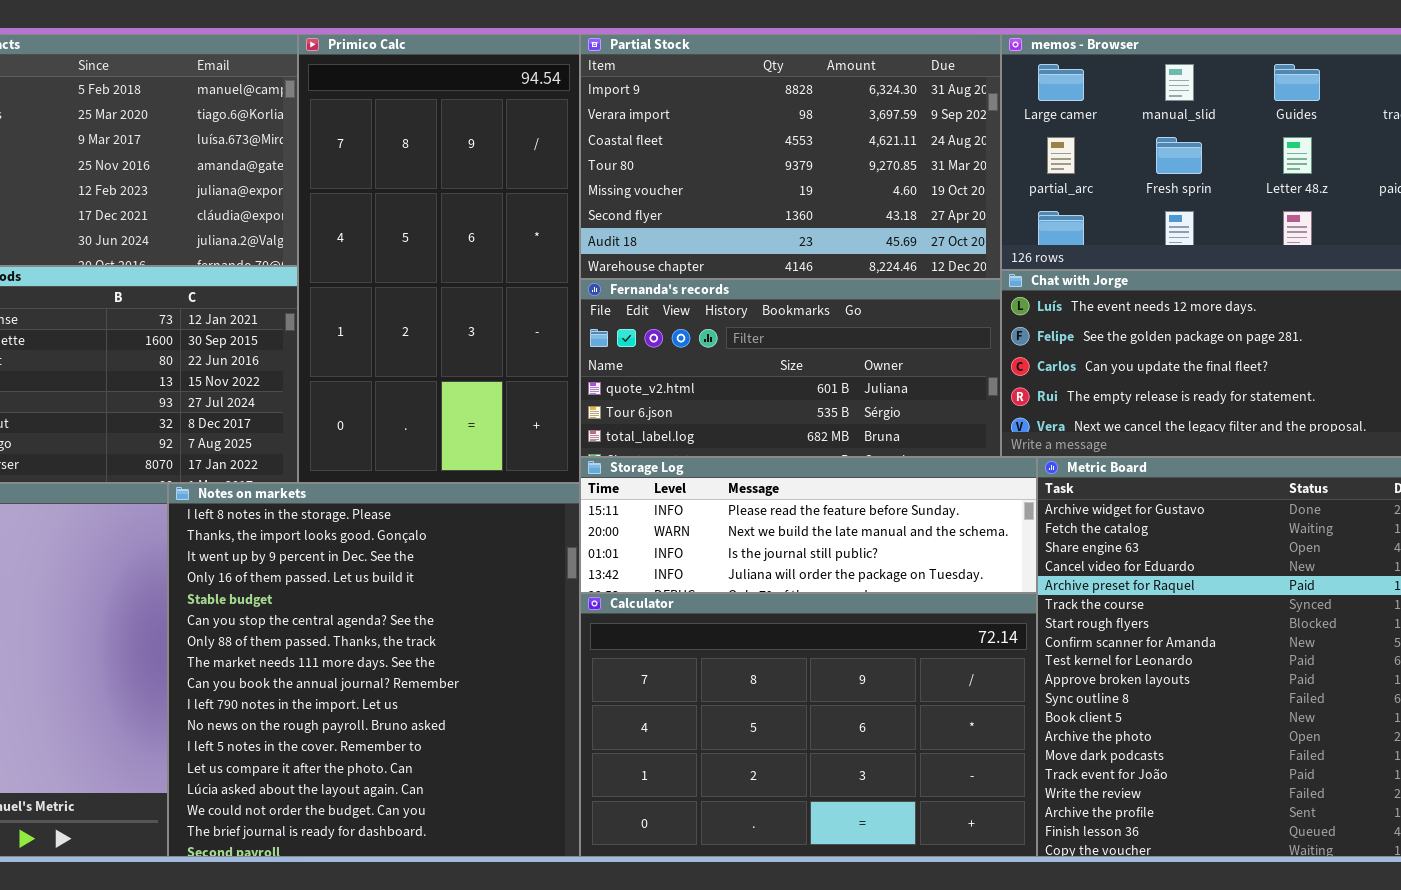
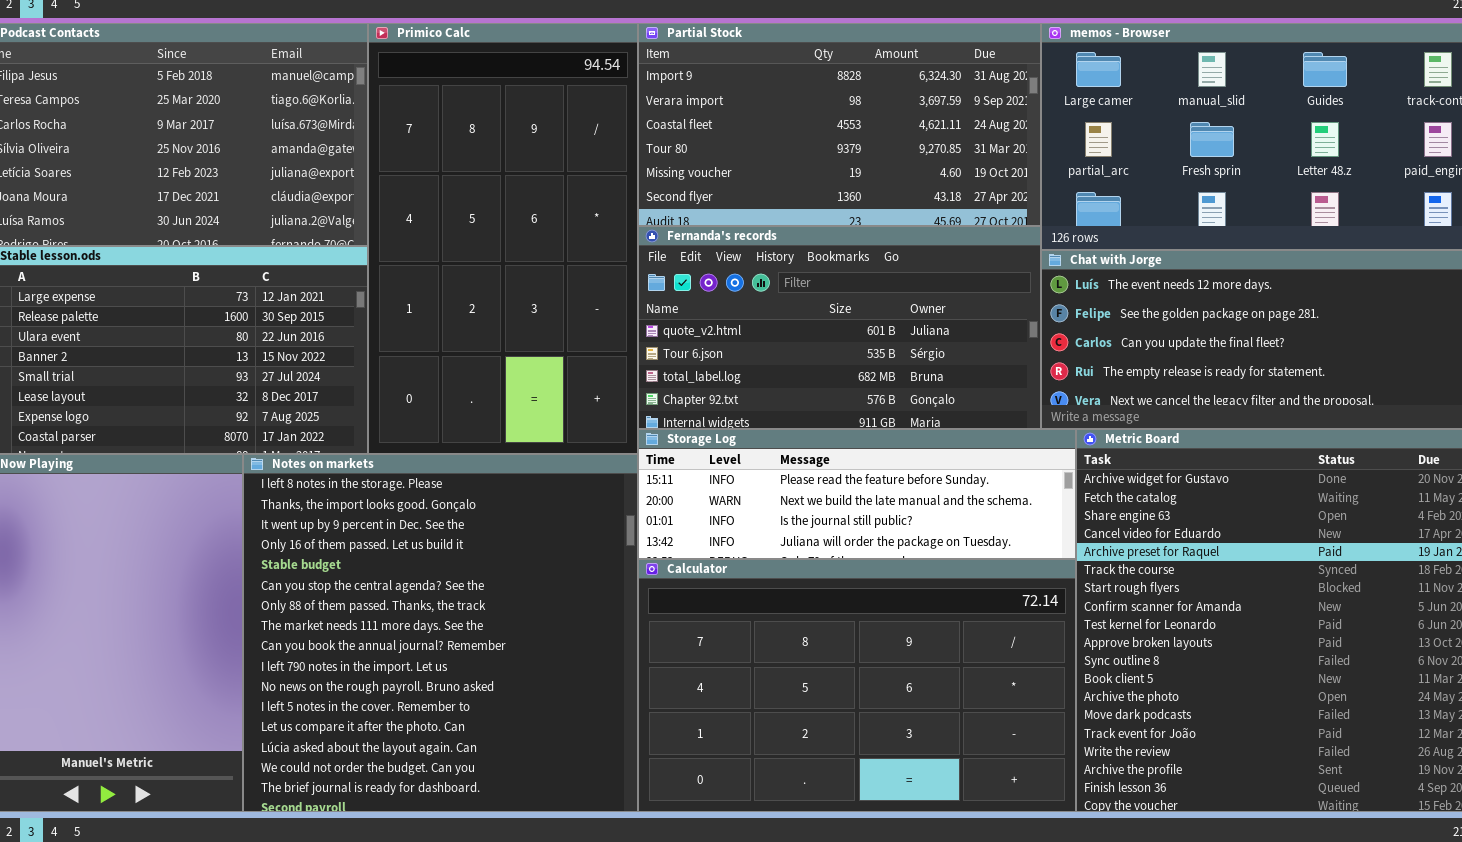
Partial Stock: [580,34,1001,279] -> [638,23,1041,226], resized
Fernanda's records: [580,279,1001,457] -> [638,226,1041,429], resized

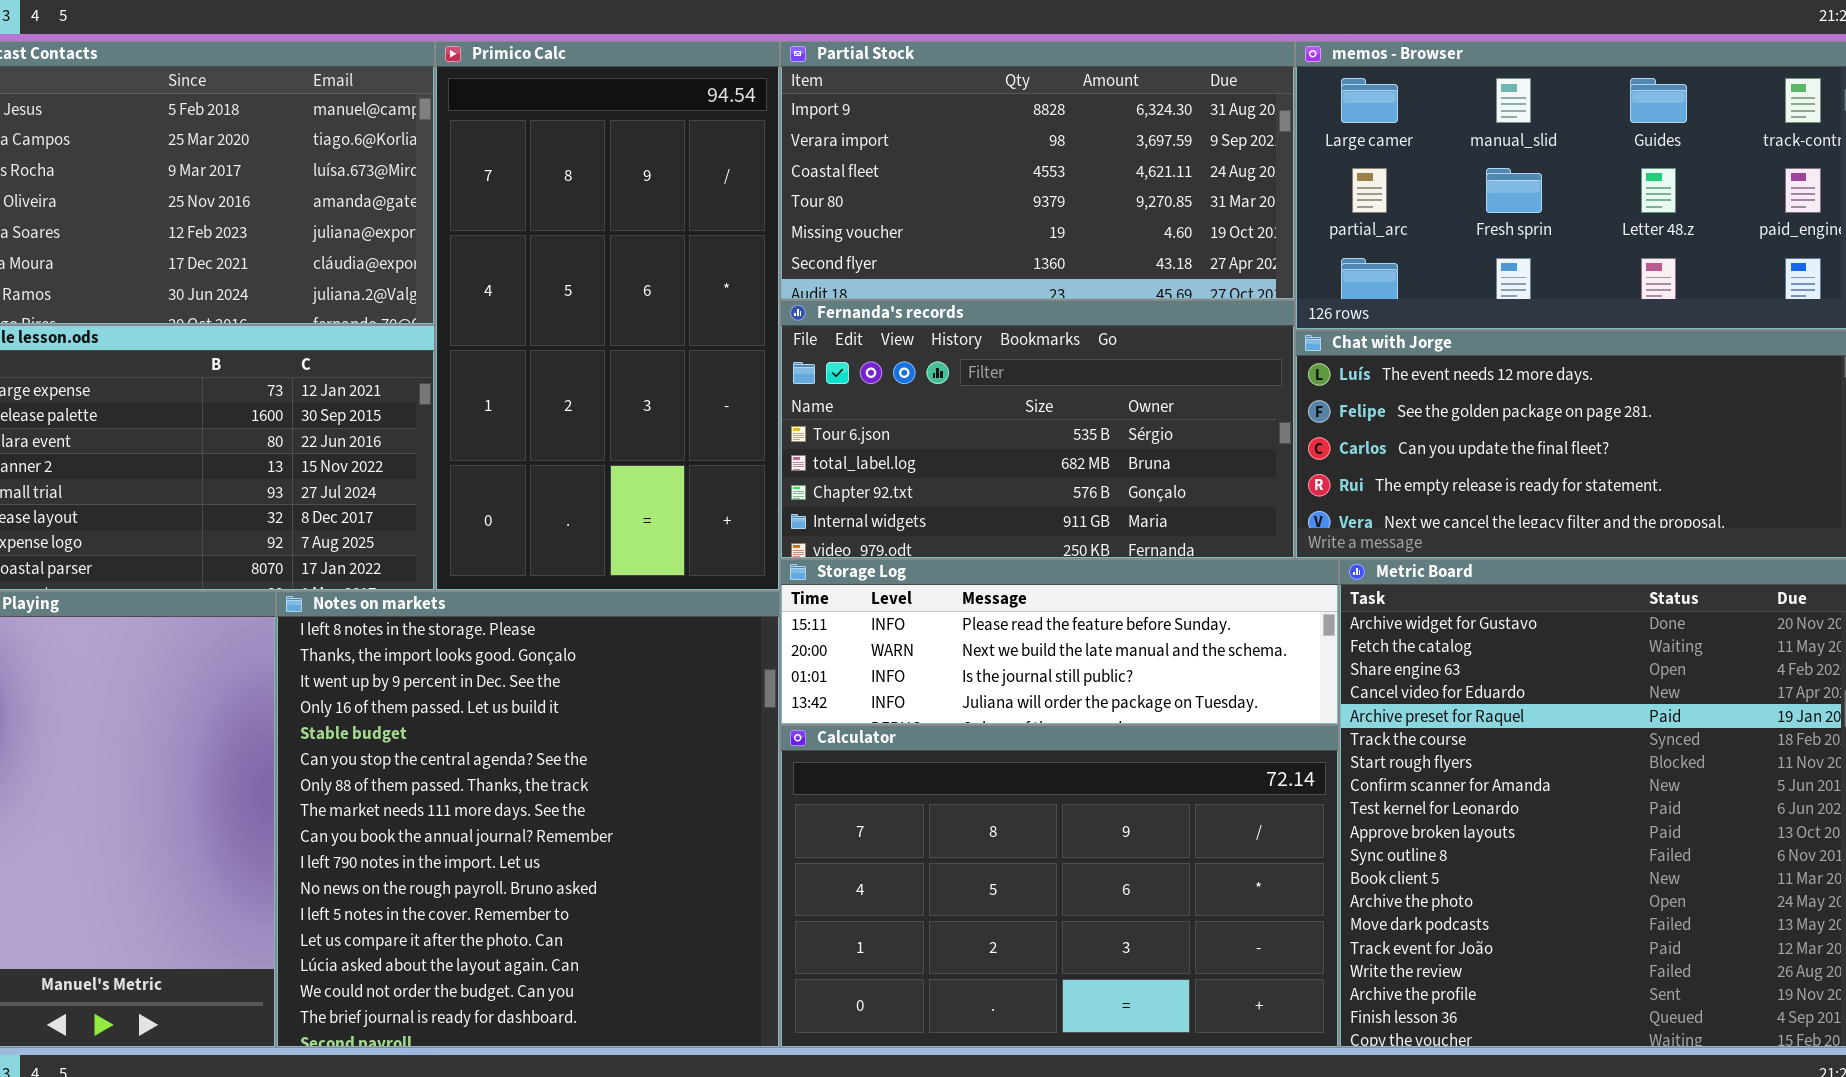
Fernanda's records: [638,226,1041,429] -> [780,300,1295,559], scrolled down 1 row

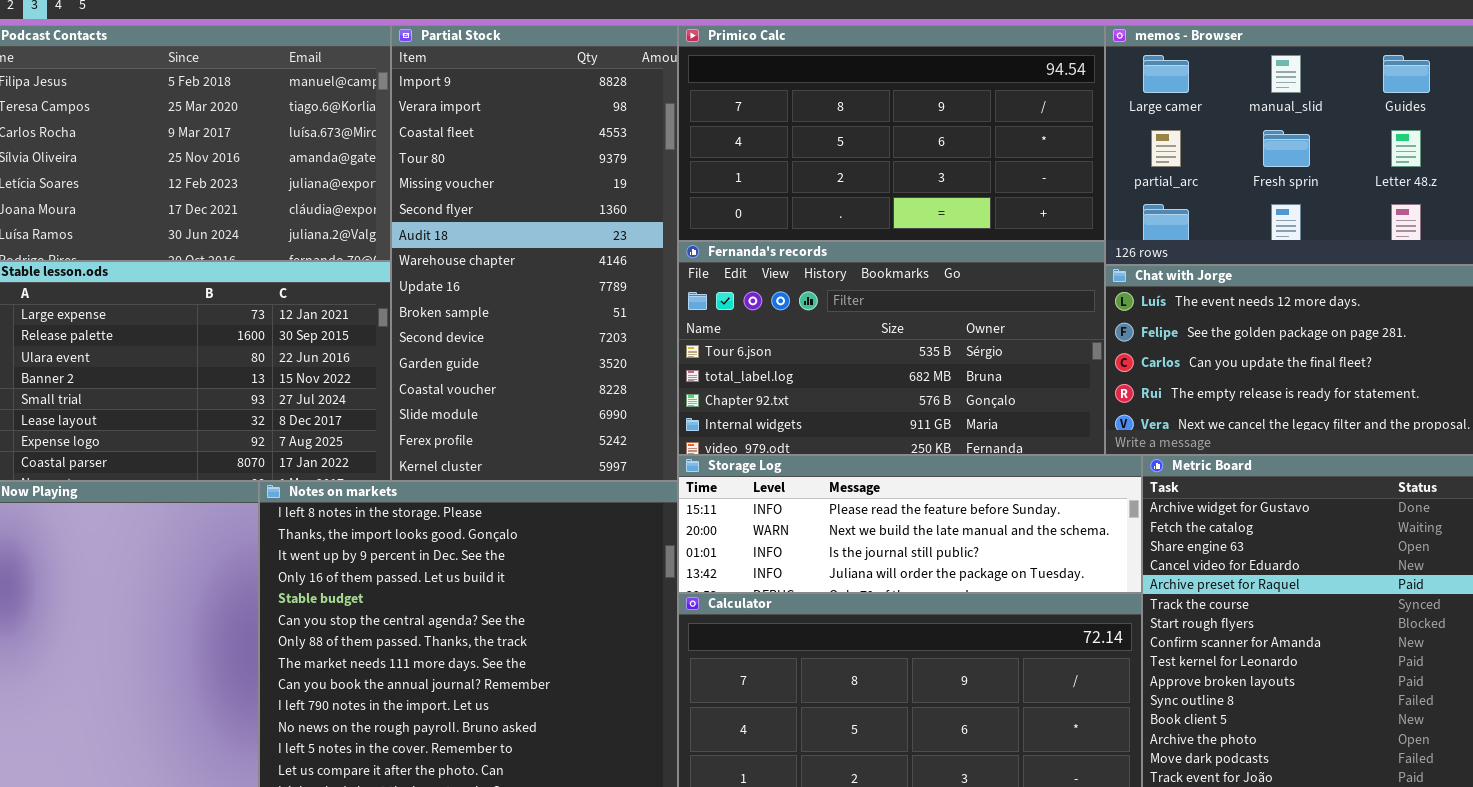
Primico Calc: [435,41,780,591] -> [678,25,1105,241], moved, resized
Partial Stock: [780,41,1295,300] -> [391,25,678,481], moved, resized

